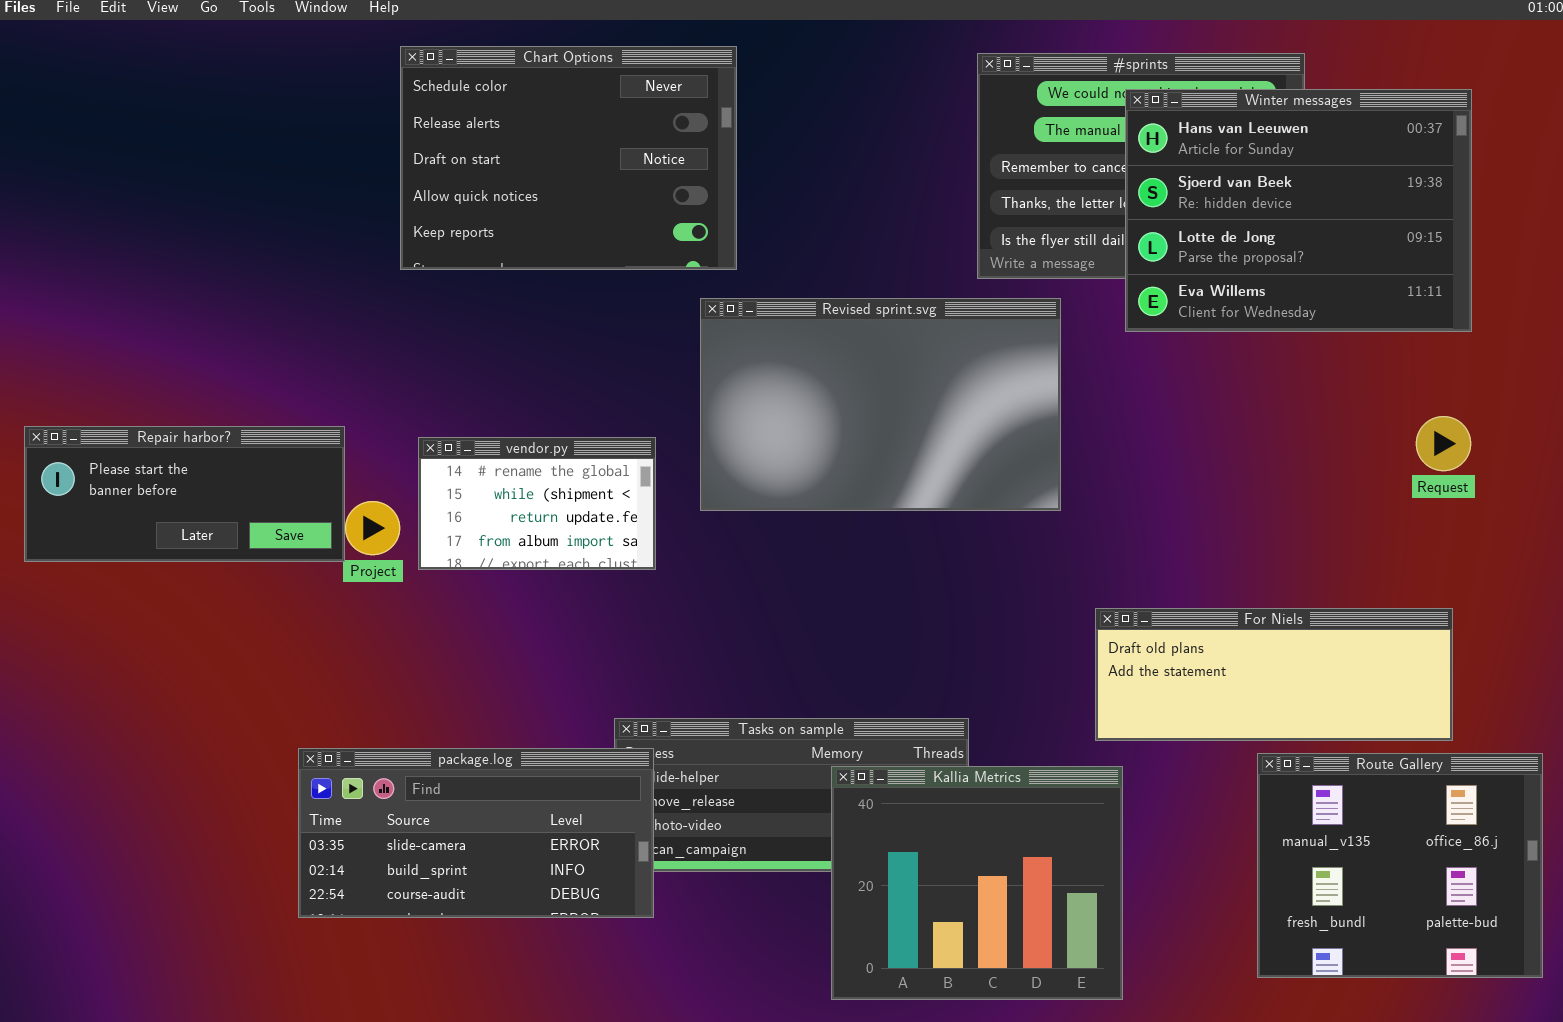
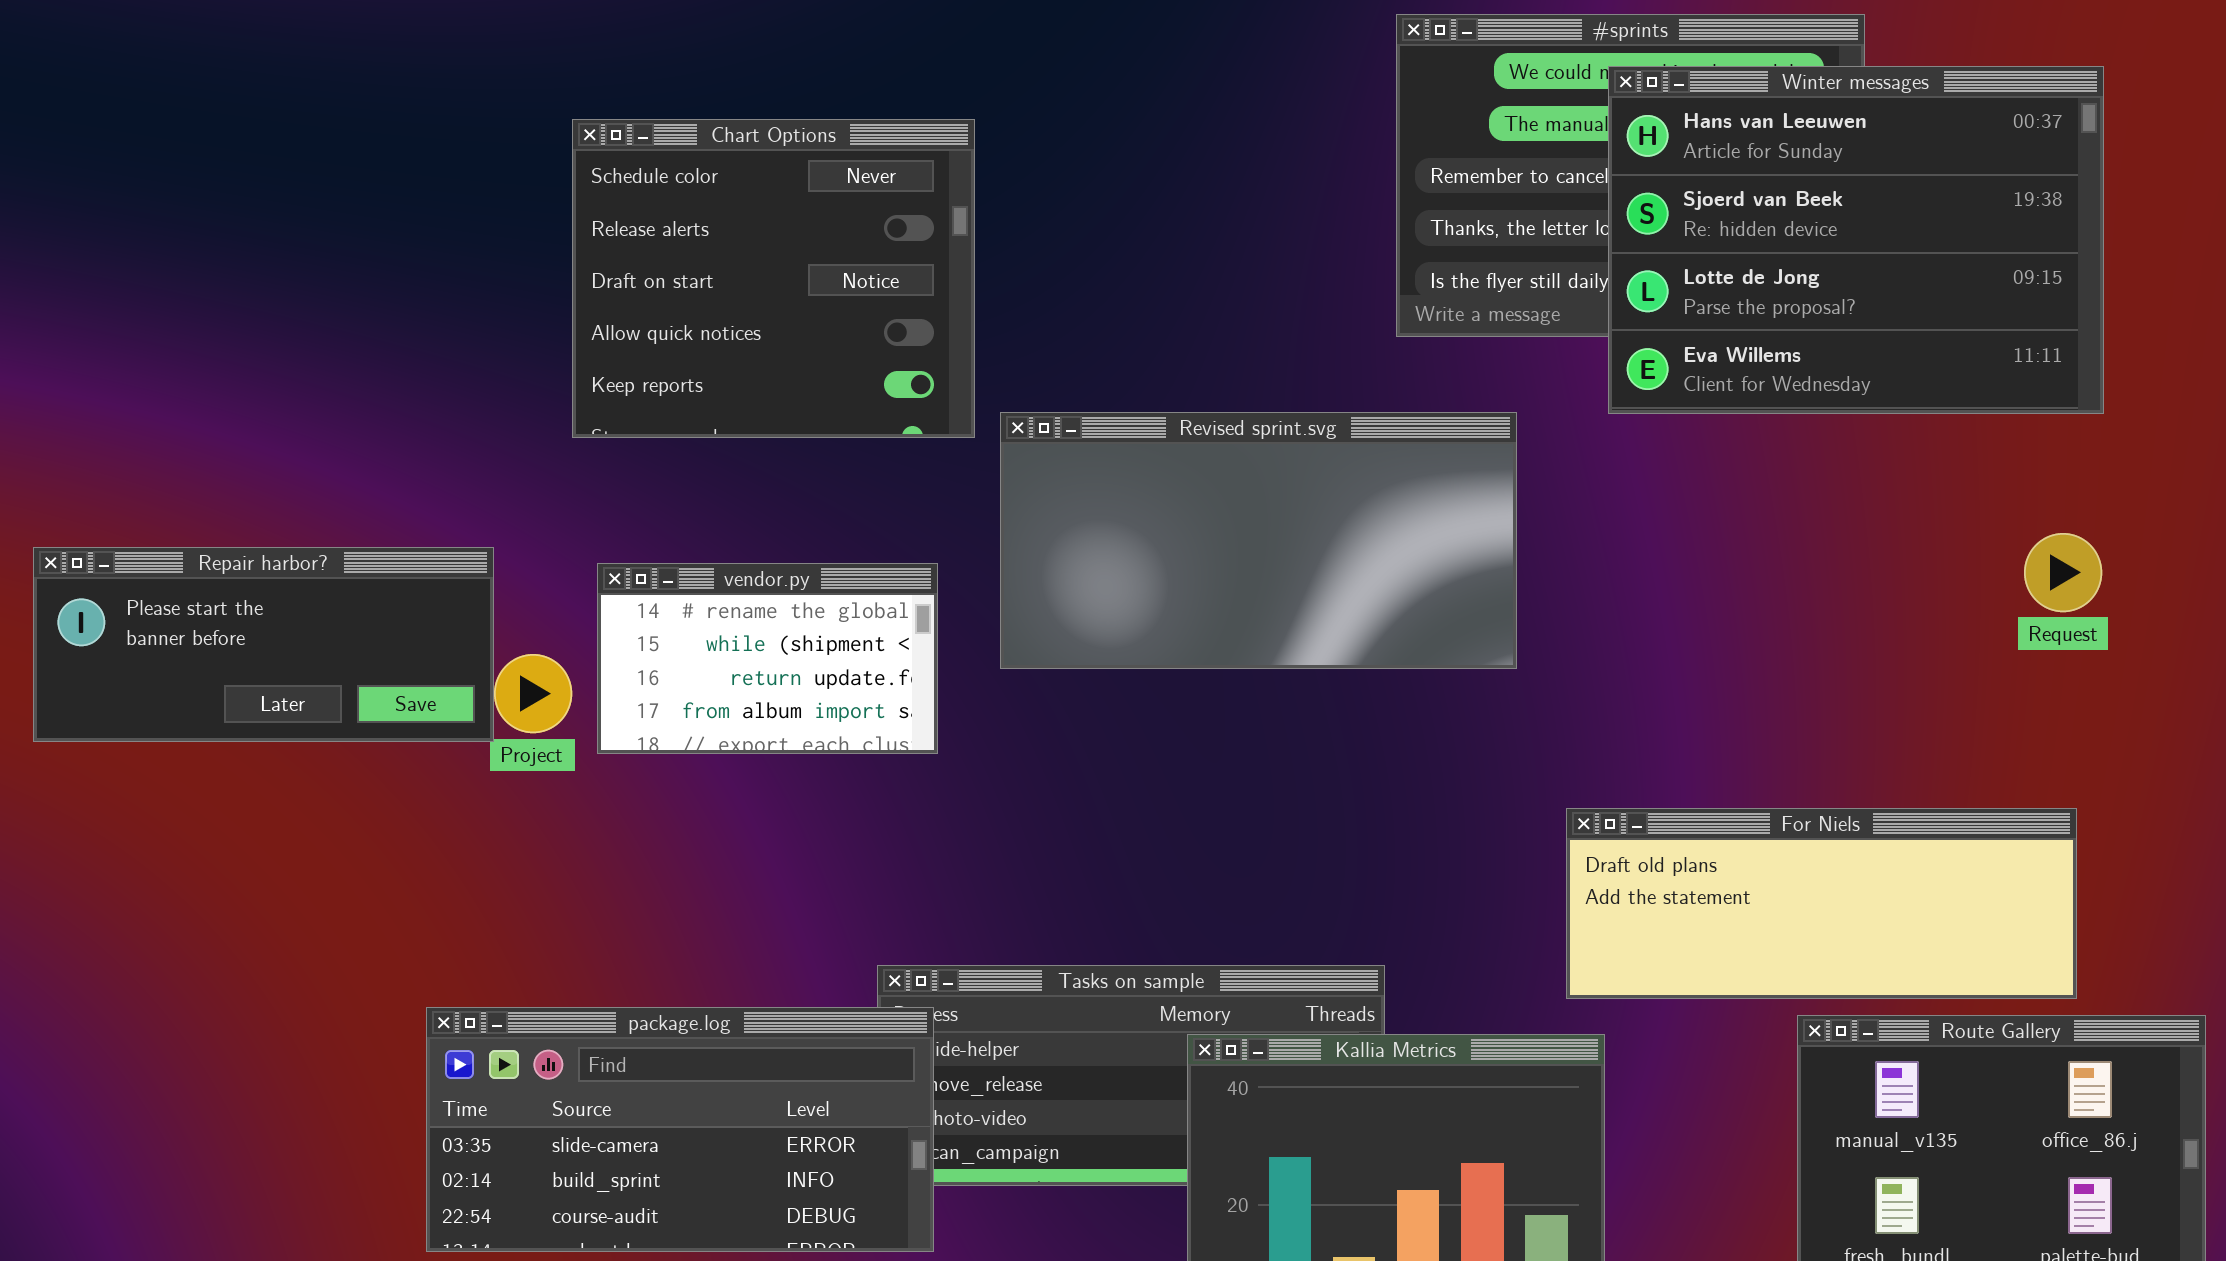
Chart Options: [400,46,737,270] -> [572,119,975,438], moved, resized
Revised sprint.svg: [700,298,1061,511] -> [1000,412,1517,669], resized

